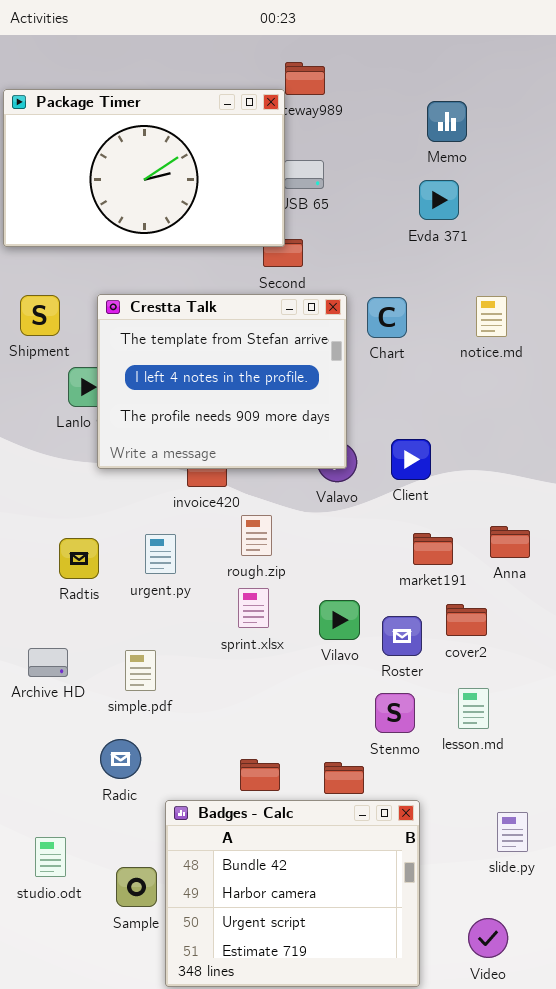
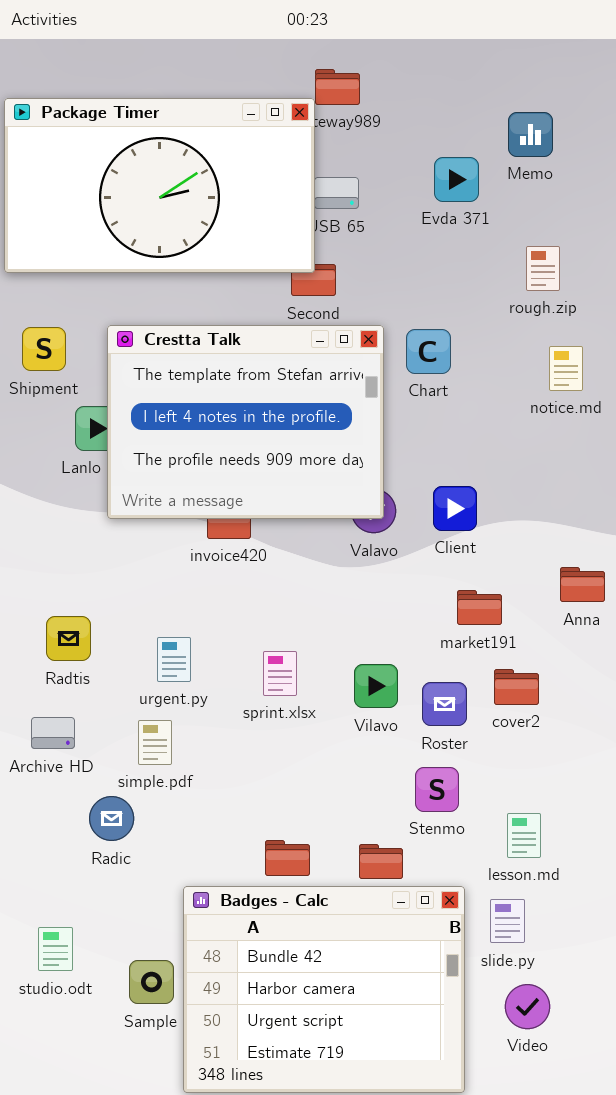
Memo: [427,101,467,142] -> [508,112,553,157], moved
Evda 371: [419,180,459,220] -> [434,157,479,202], moved
notice.md: [476,296,507,337] -> [549,346,583,391], moved
rough.zip: [241,515,272,556] -> [526,246,560,291], moved
Anna: [490,526,530,558] -> [560,567,605,602], moved
urgent.py: [145,534,176,574] -> [157,637,191,682], moved
Radtis: [59,538,99,579] -> [46,616,91,661], moved
lesson.md: [458,688,489,729] -> [507,813,541,858], moved
Radic: [100,739,141,779] -> [89,796,134,841], moved
slide.py: [497,812,528,852] -> [490,899,525,943], moved
Video: [468,918,508,958] -> [505,984,550,1029], moved

